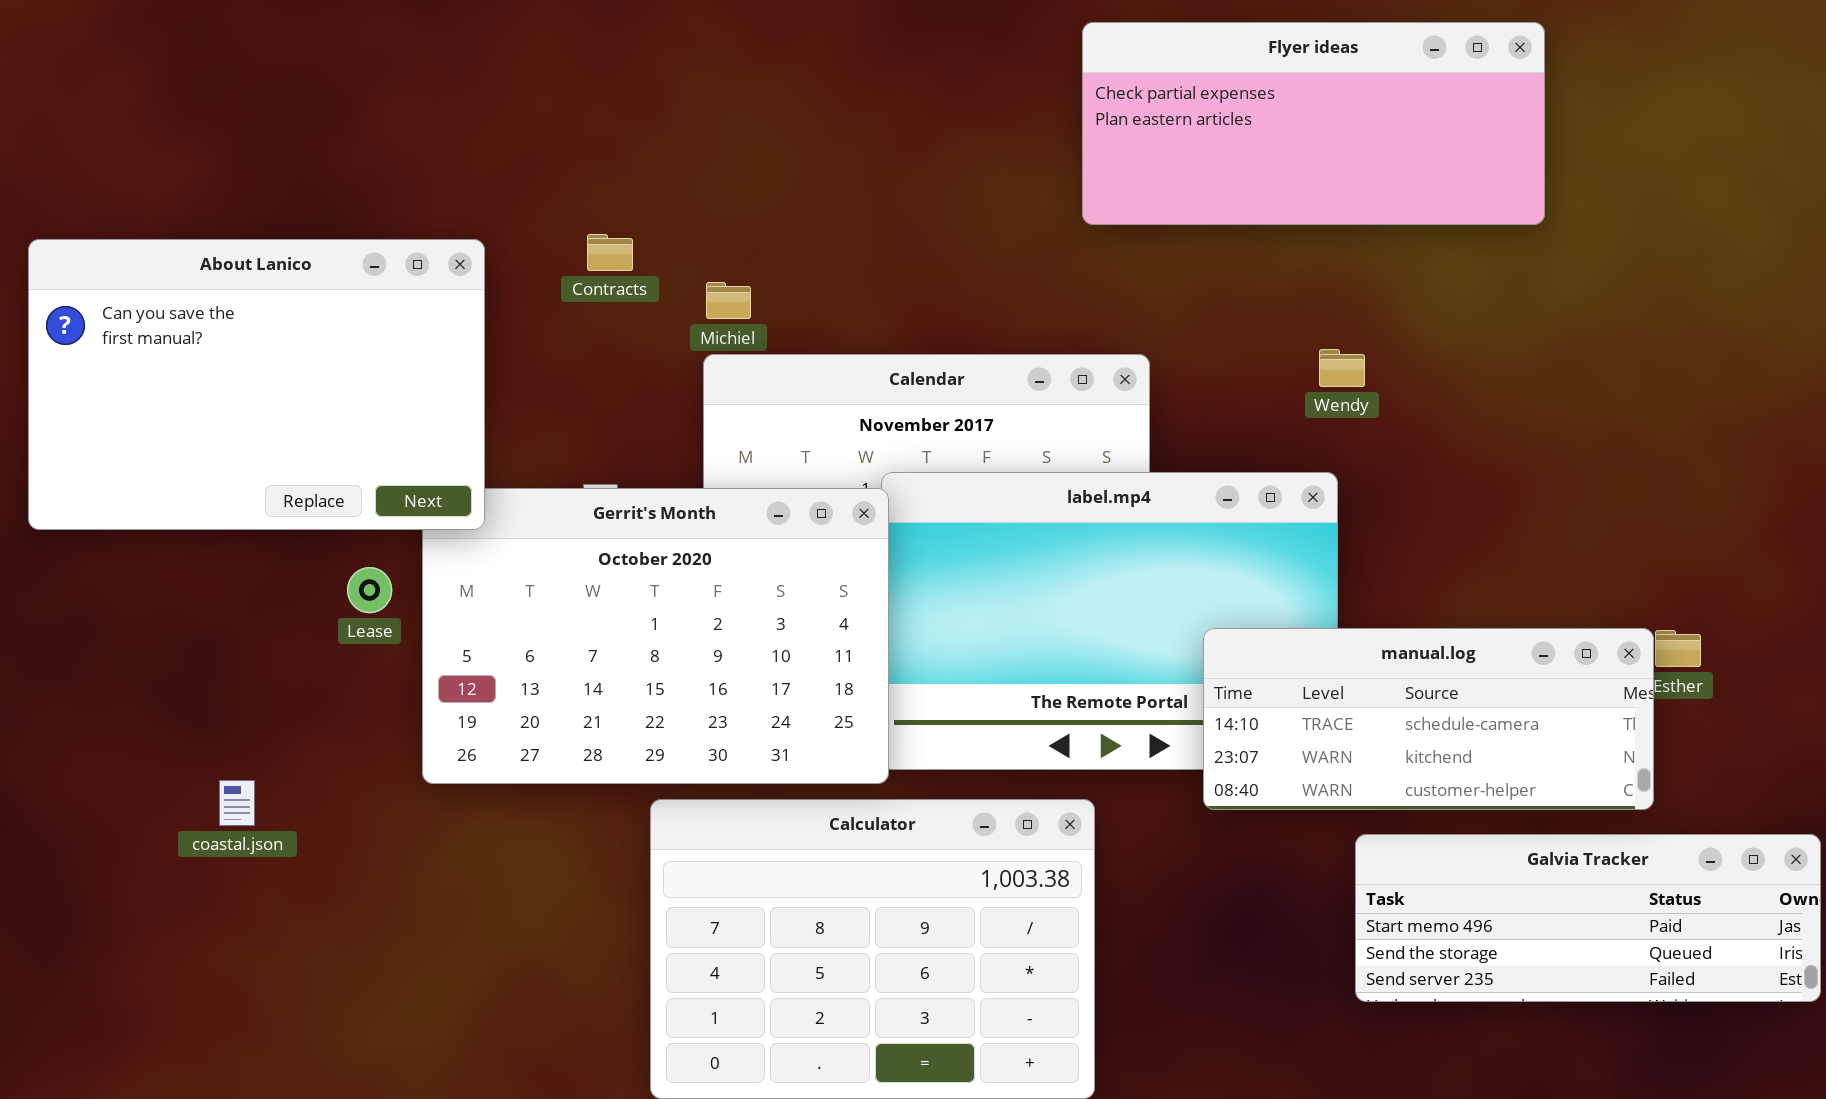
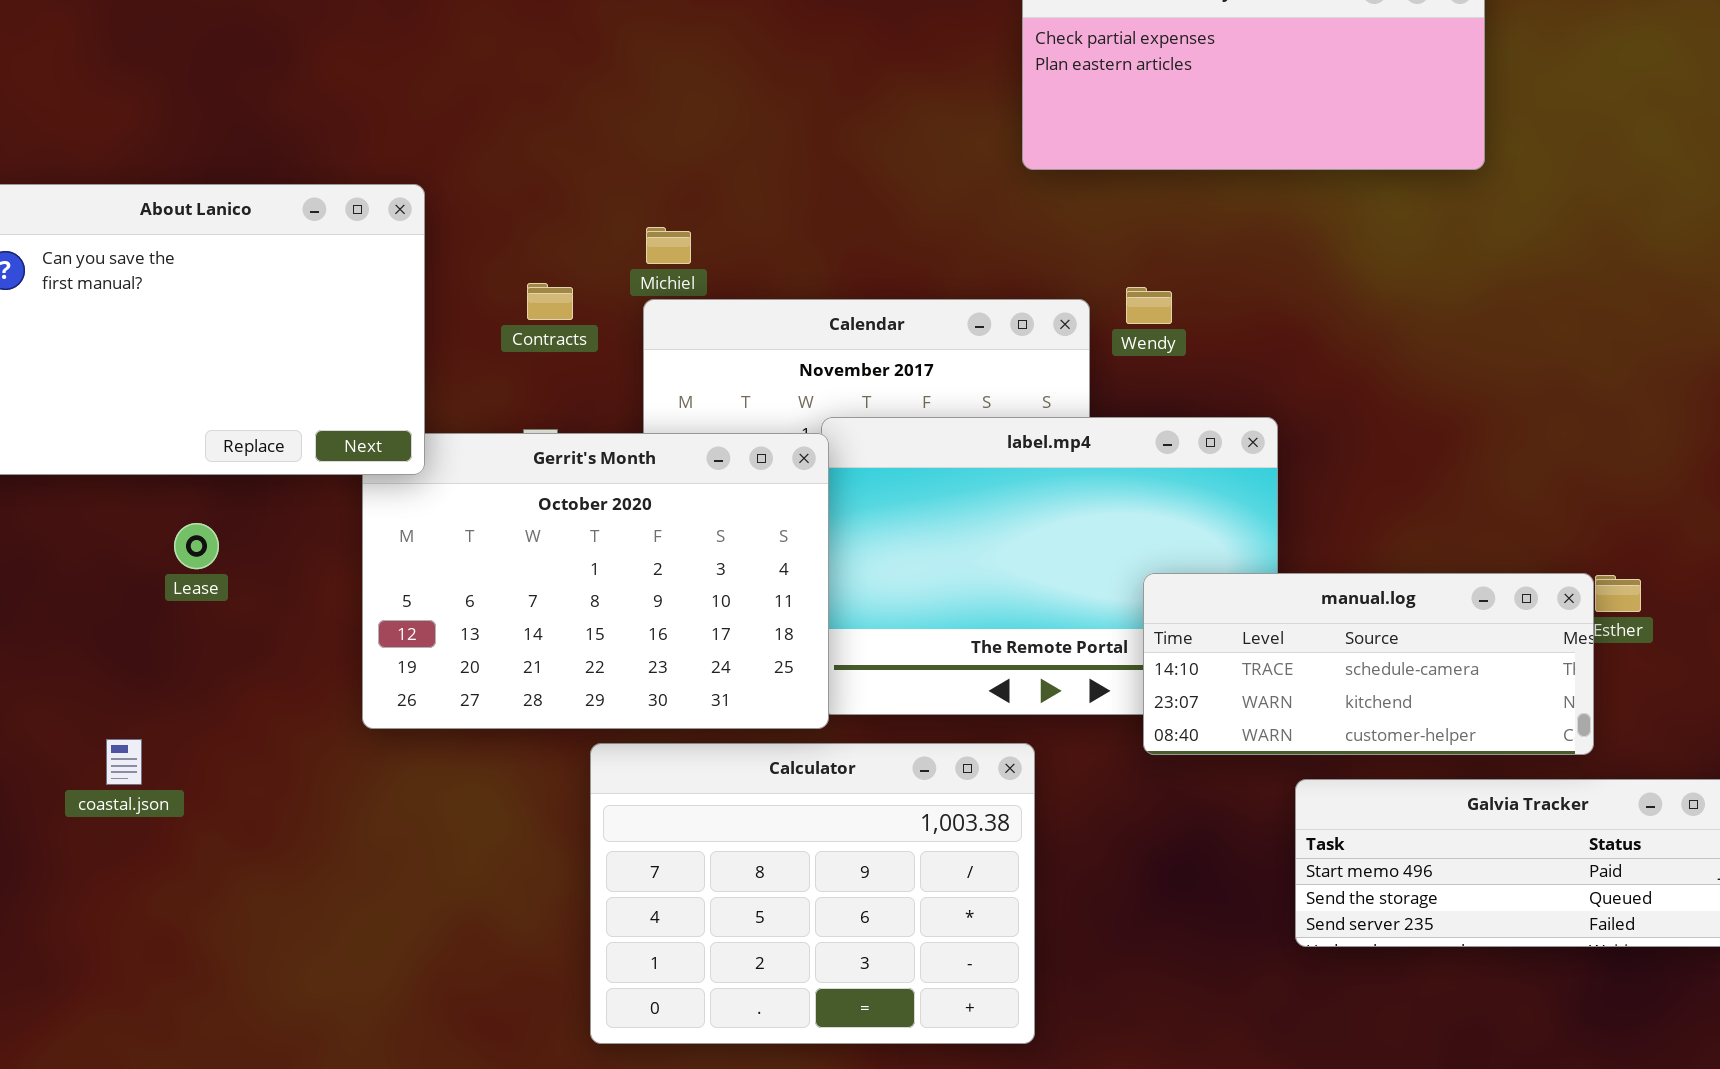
Contracts: [587,234,633,271] -> [527,283,573,320], moved
Wendy: [1319,349,1365,387] -> [1126,287,1172,324], moved
Lease: [347,567,392,613] -> [174,523,219,569], moved
coastal.json: [219,780,255,826] -> [106,739,142,785], moved

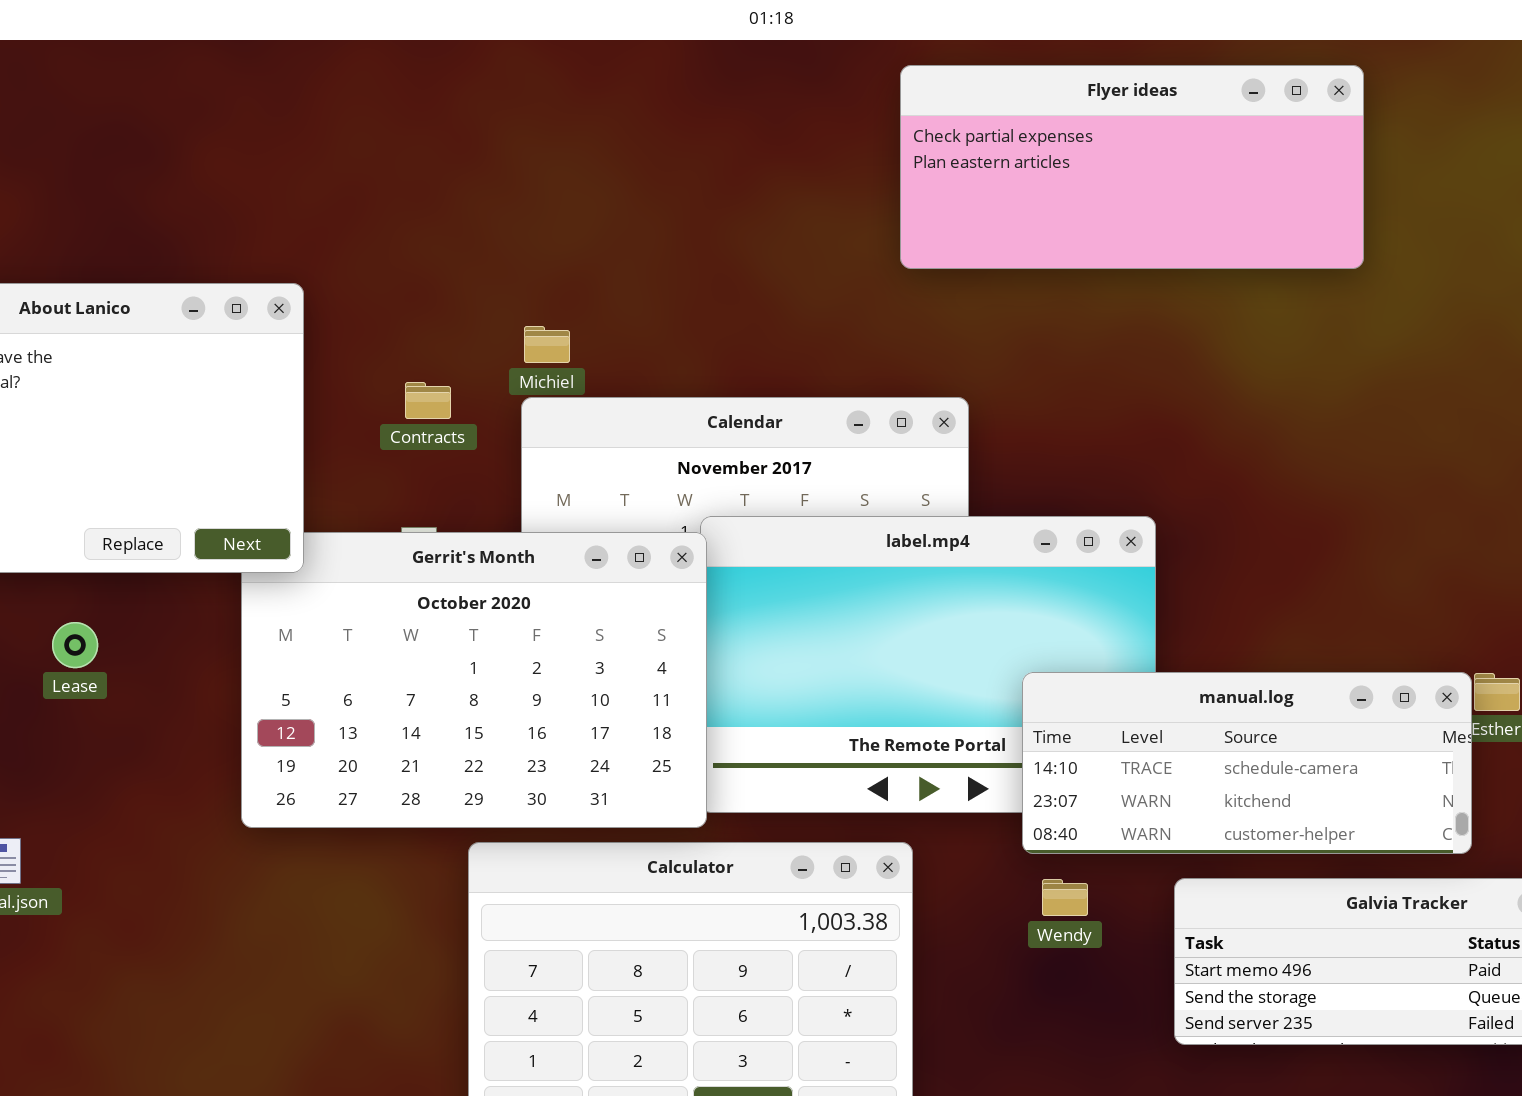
Wendy: [1126,287,1172,324] -> [1042,879,1088,916], moved

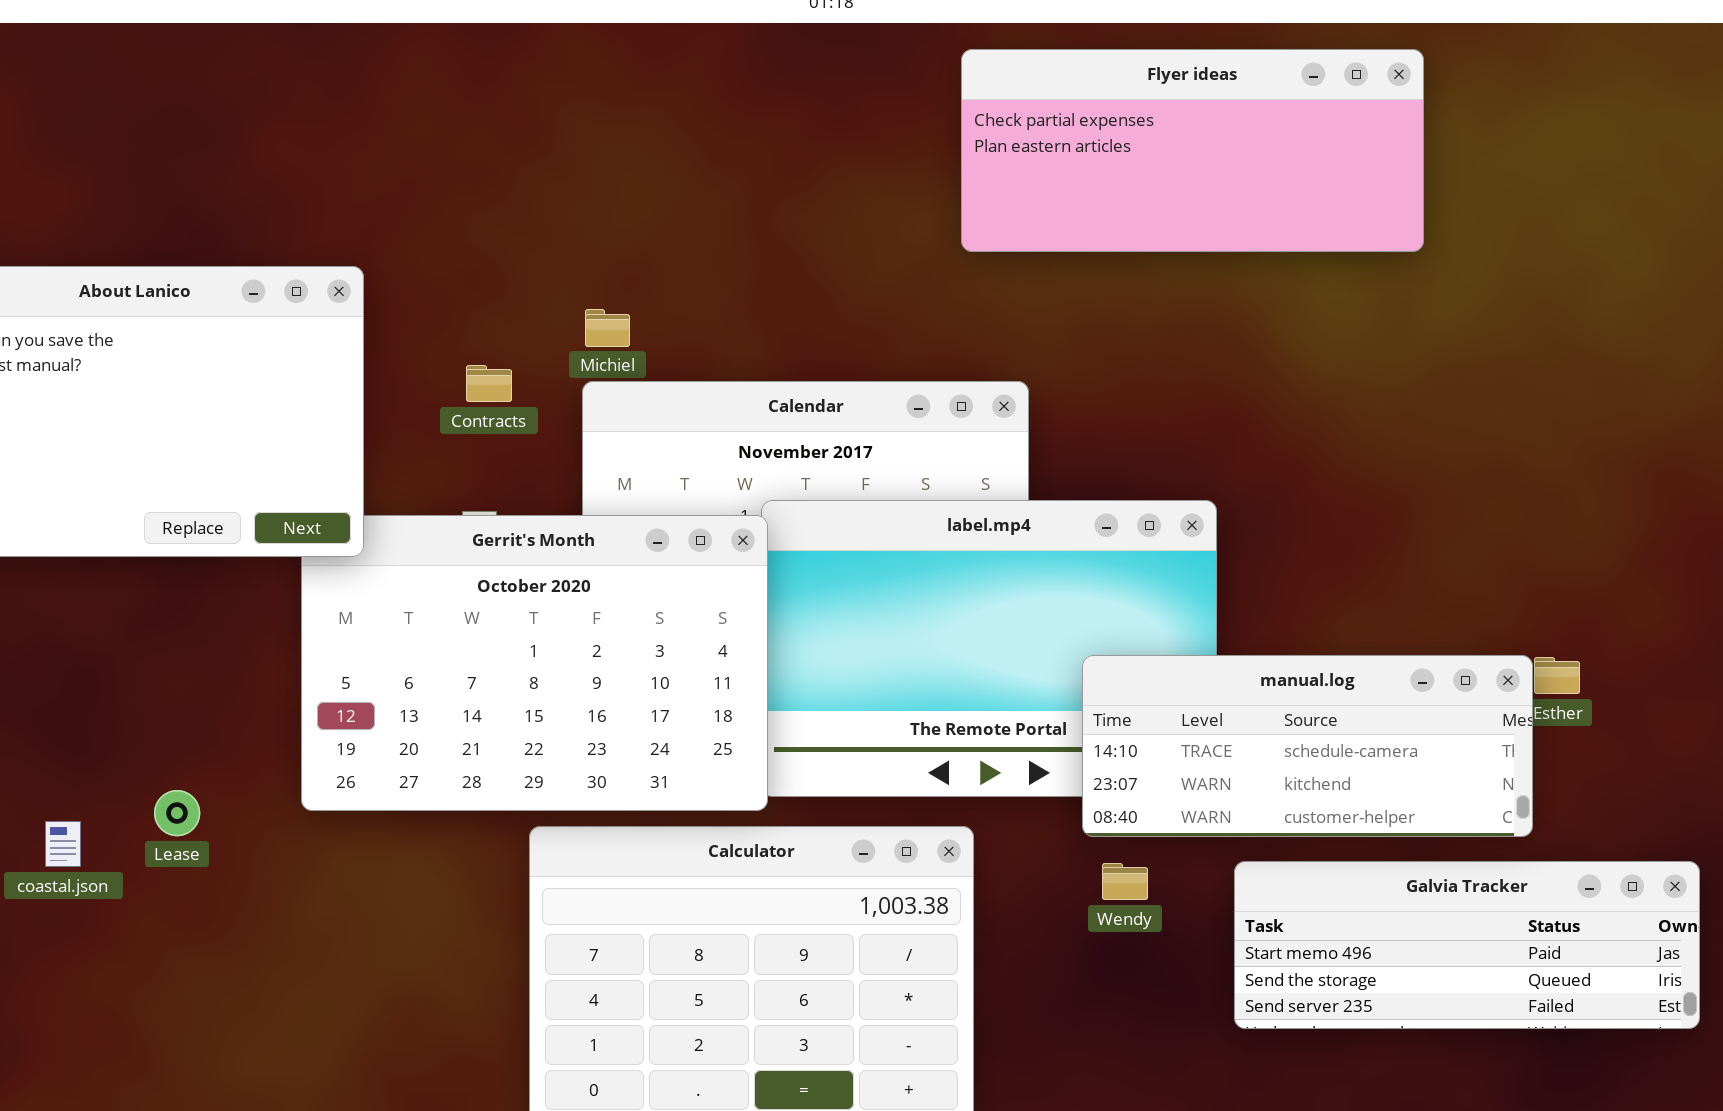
Lease: [52,622,98,668] -> [154,790,200,836], moved

